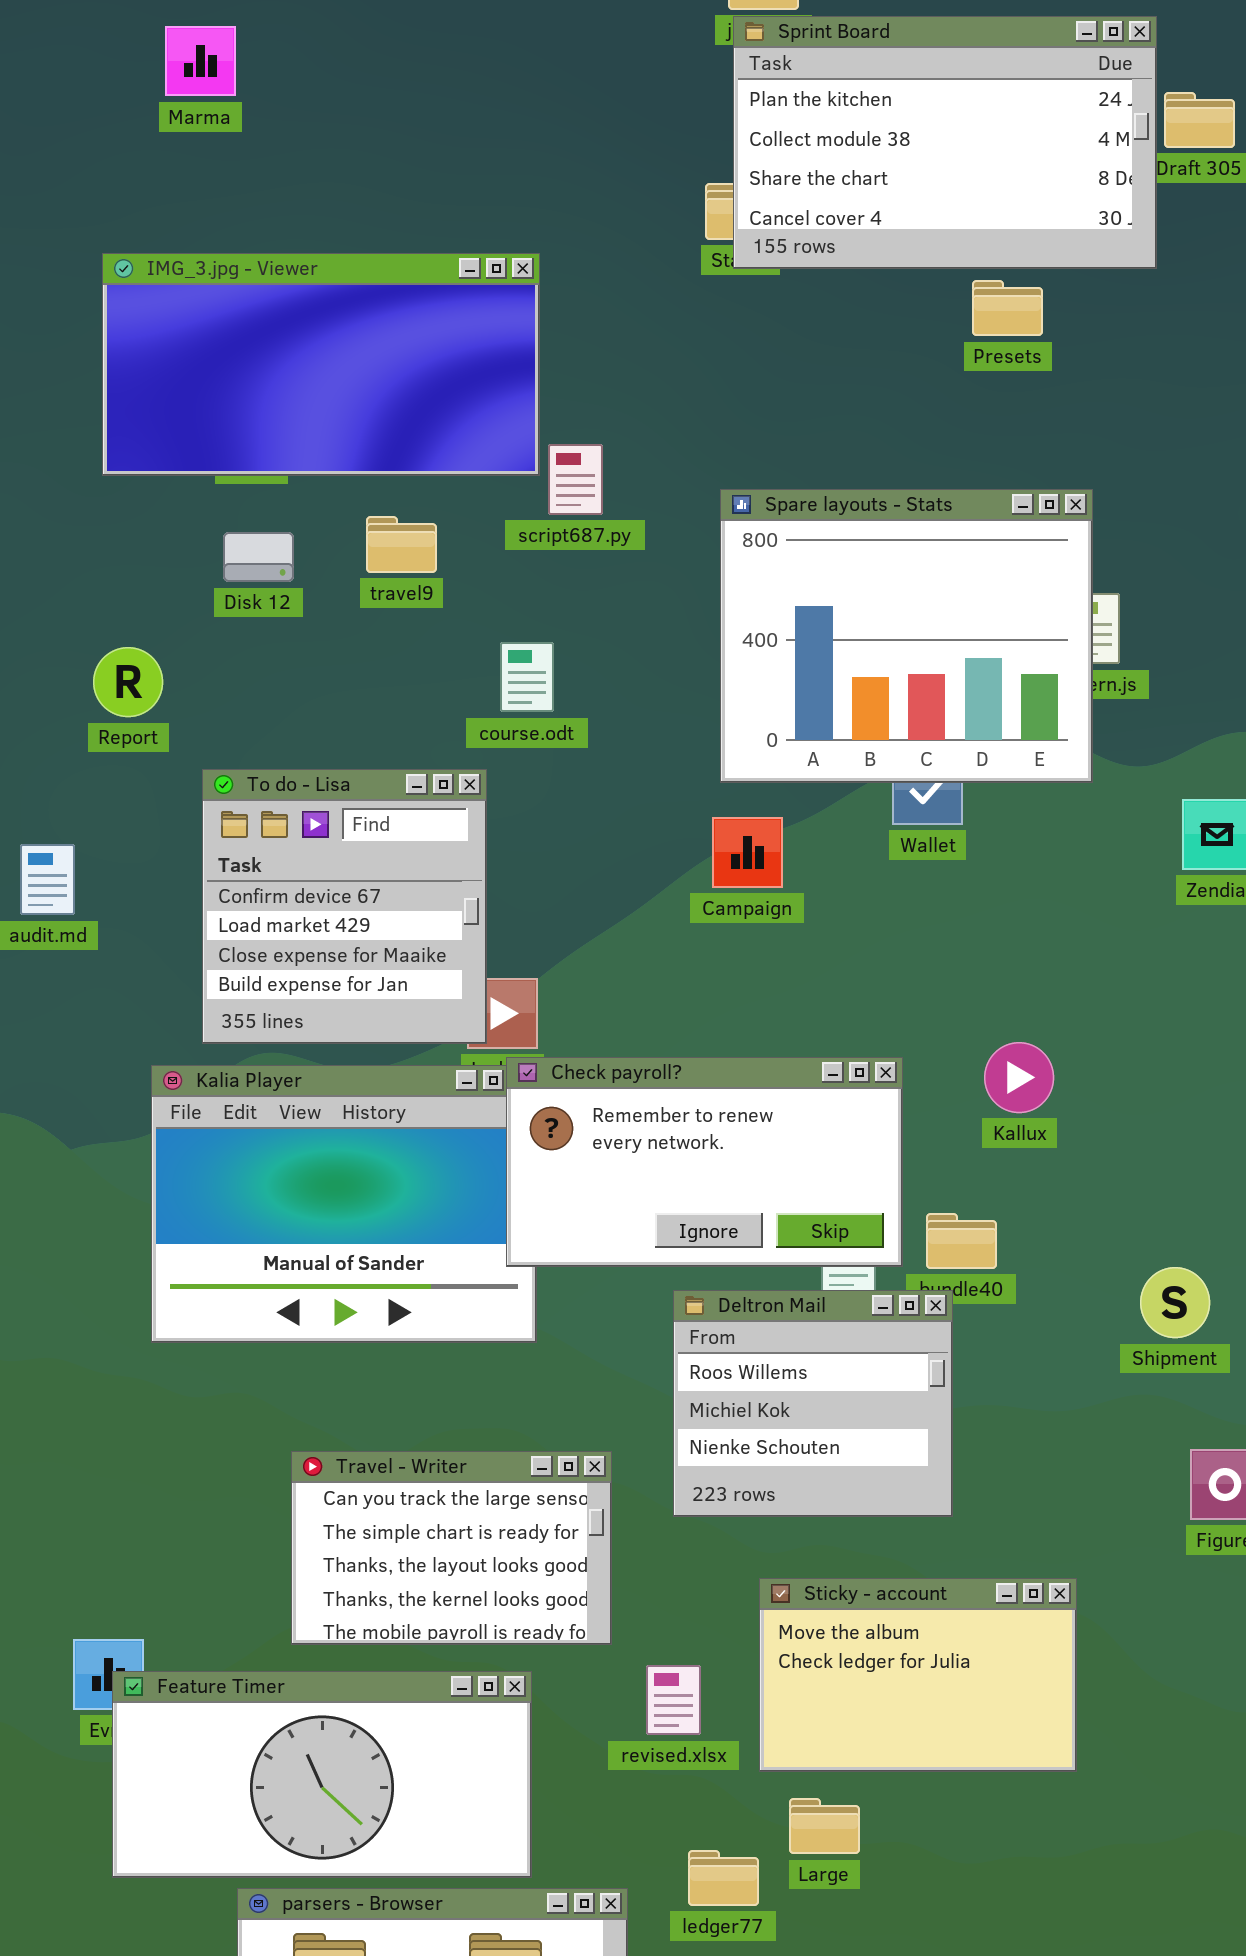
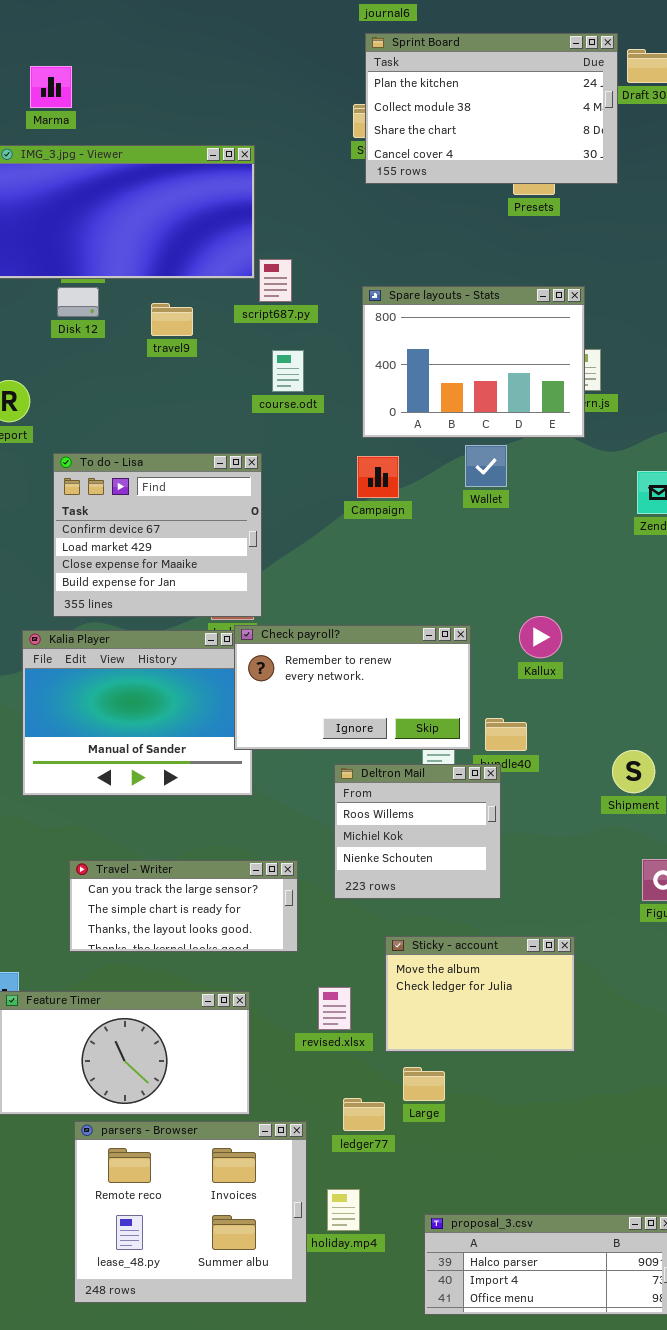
Sprint Board: [733,16,1157,269] -> [365,33,618,184], moved
Marma: [165,26,236,96] -> [30,66,72,108], moved
Spare layouts - Stats: [720,489,1093,783] -> [362,286,585,438], resized
Disk 12: [223,532,294,582] -> [57,287,99,317], moved
course.odt: [500,642,554,712] -> [272,350,304,392], moved
To do - Lisa: [202,769,487,1044] -> [53,453,262,617], resized
Campaign: [712,817,783,888] -> [357,456,399,498], moved
Travel - Writer: [291,1451,612,1645] -> [69,860,298,952], resized

